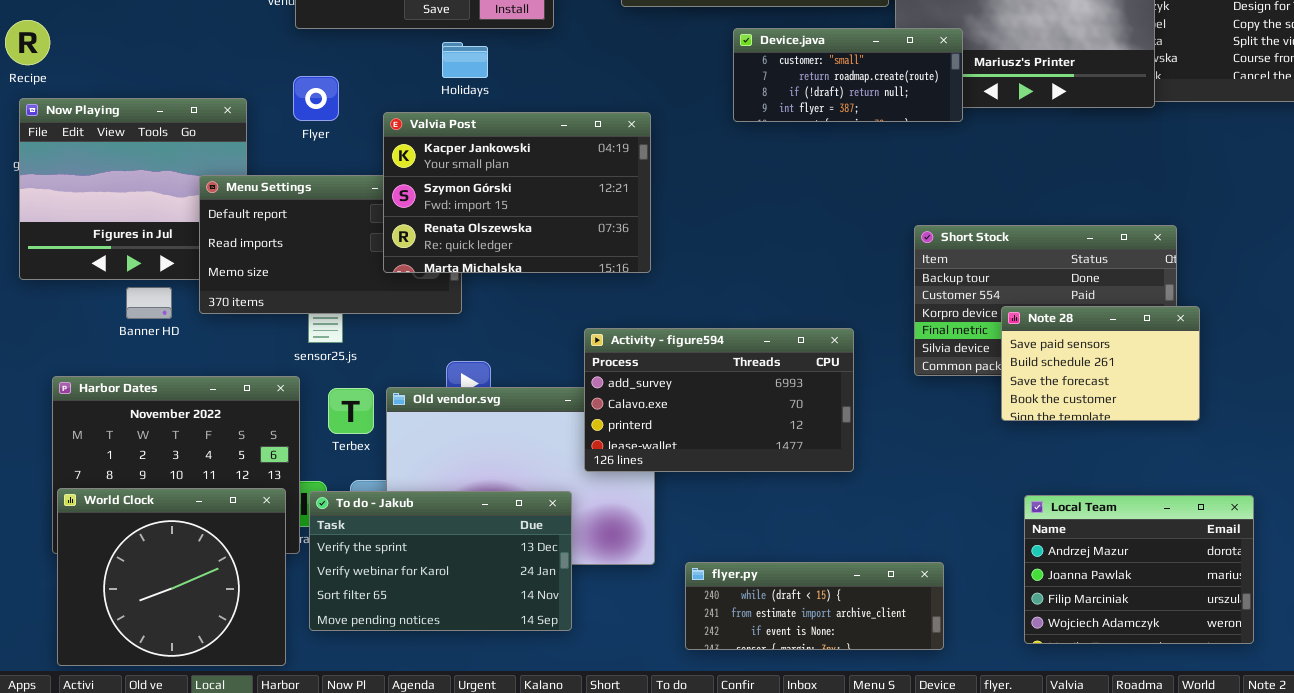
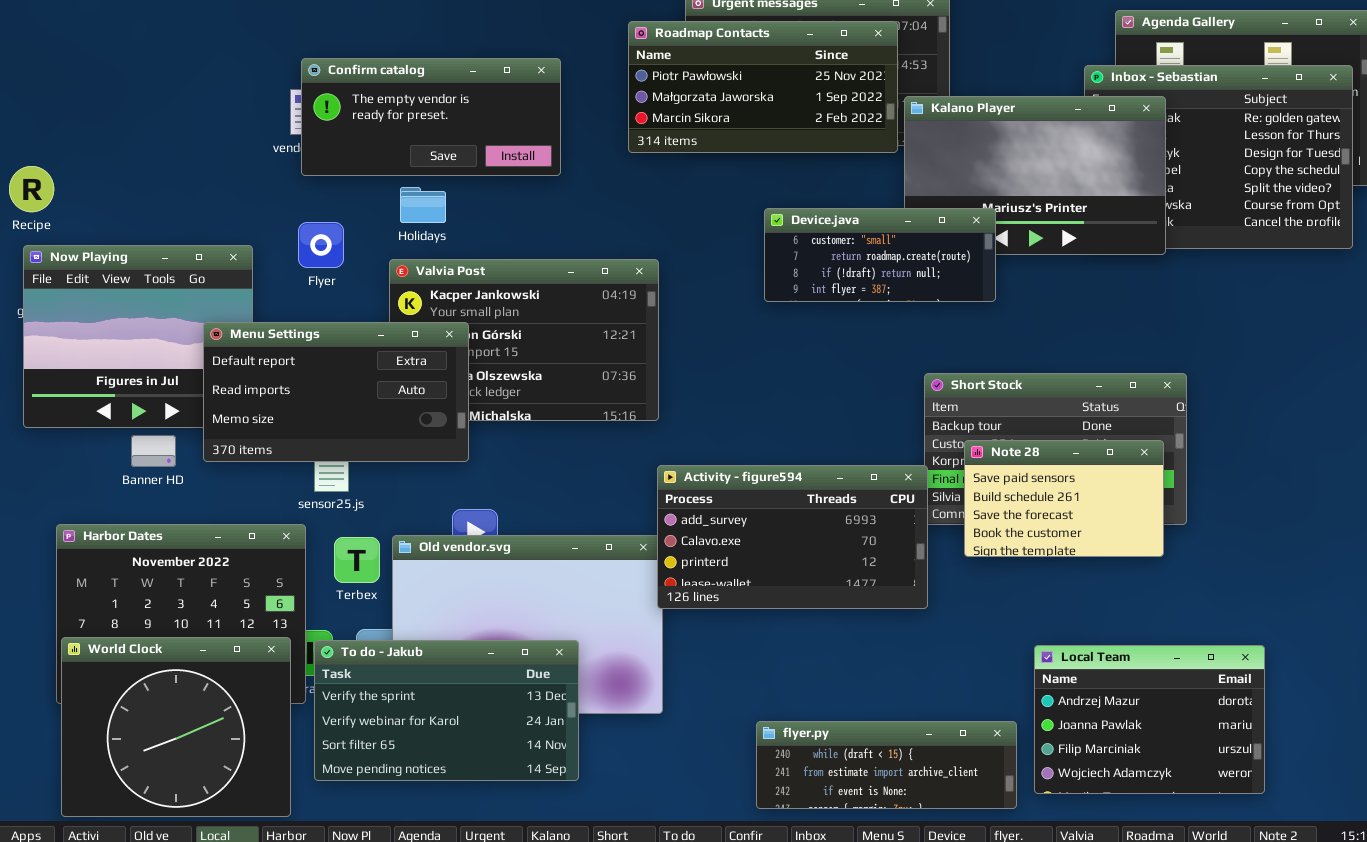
Device.java: [733,28,963,122] -> [764,208,996,302], moved
Holidays: [442,42,488,78] -> [400,187,446,223], moved
Menu Settings: [199,175,462,314] -> [203,322,469,462], raised
Note 28: [1001,306,1200,421] -> [964,440,1164,557], moved
Activity - figure594: [584,328,854,472] -> [657,465,928,609], moved
flyer.py: [685,562,944,650] -> [756,721,1017,809], moved

